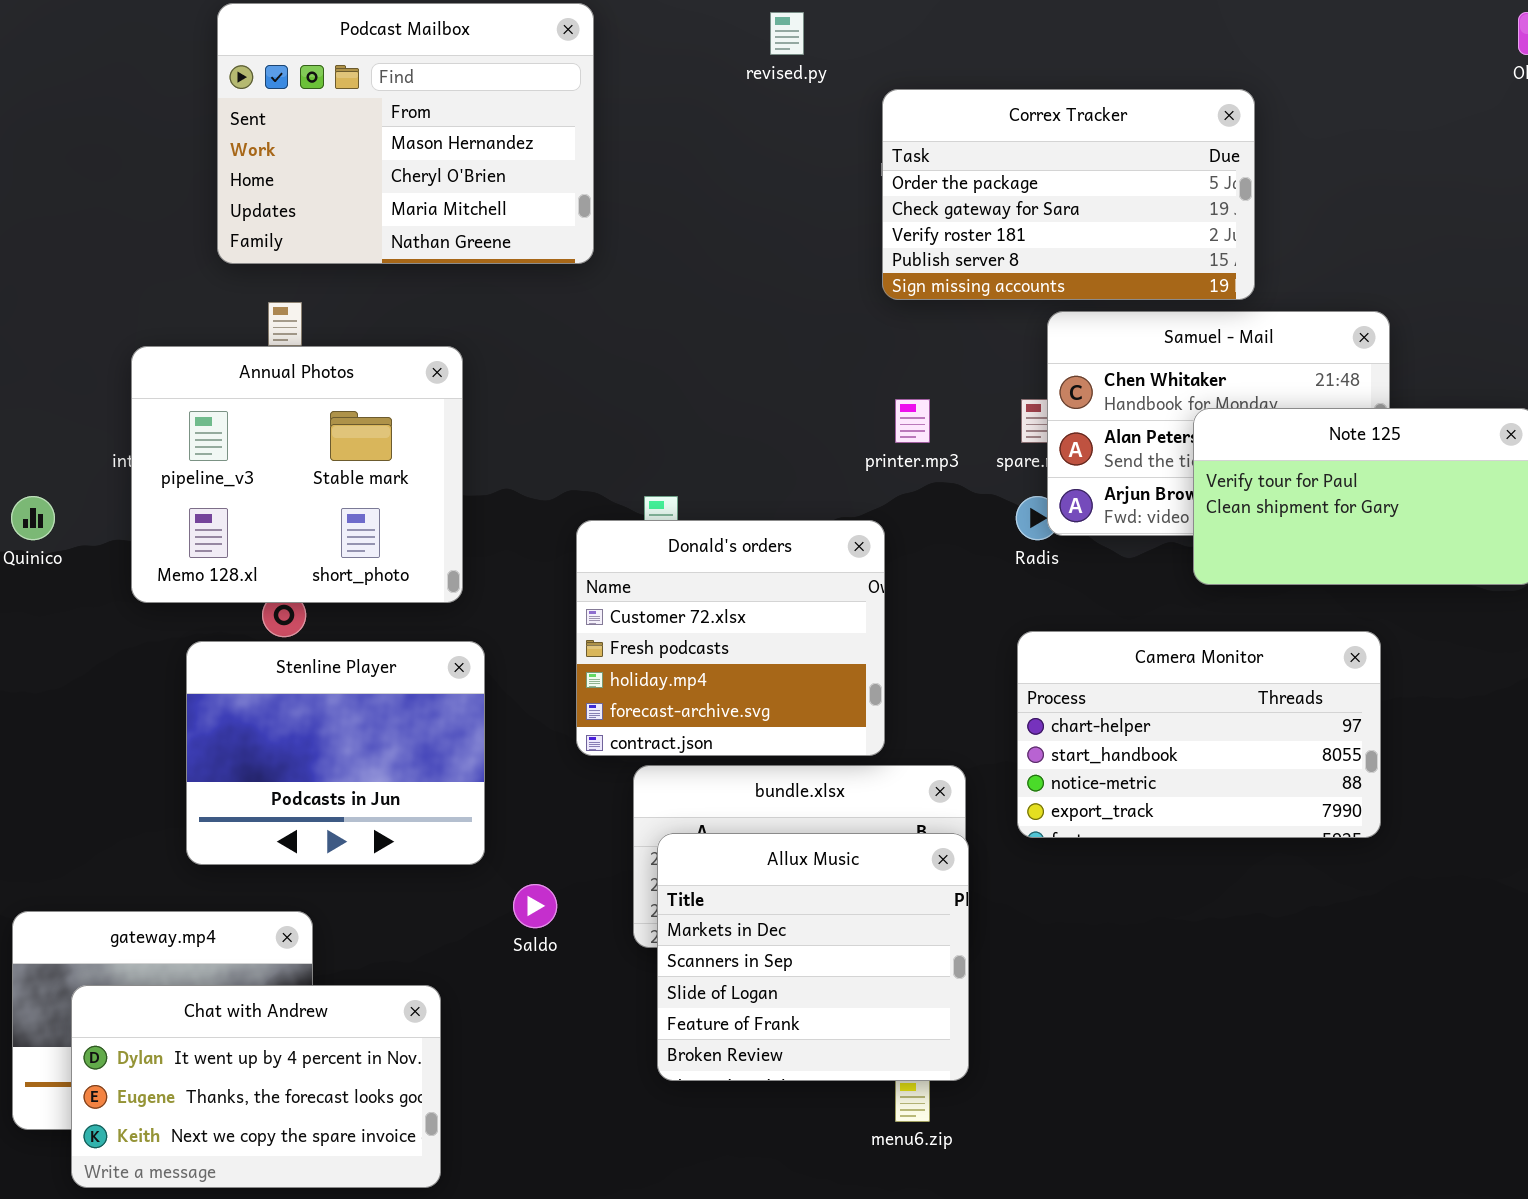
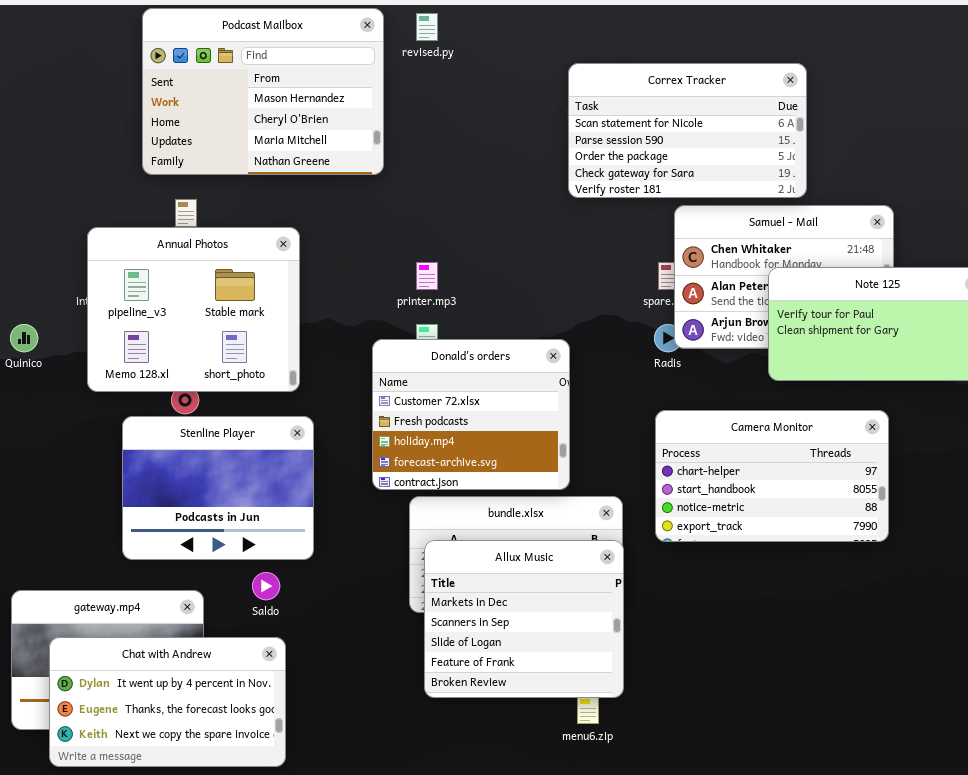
revised.py: [770,12,804,55] -> [416,13,438,41], moved
Correx Tracker: [882,89,1255,300] -> [568,63,807,198], scrolled up 2 rows
printer.mp3: [895,399,930,443] -> [416,262,438,290], moved
Saldo: [513,884,557,928] -> [252,572,280,600], moved

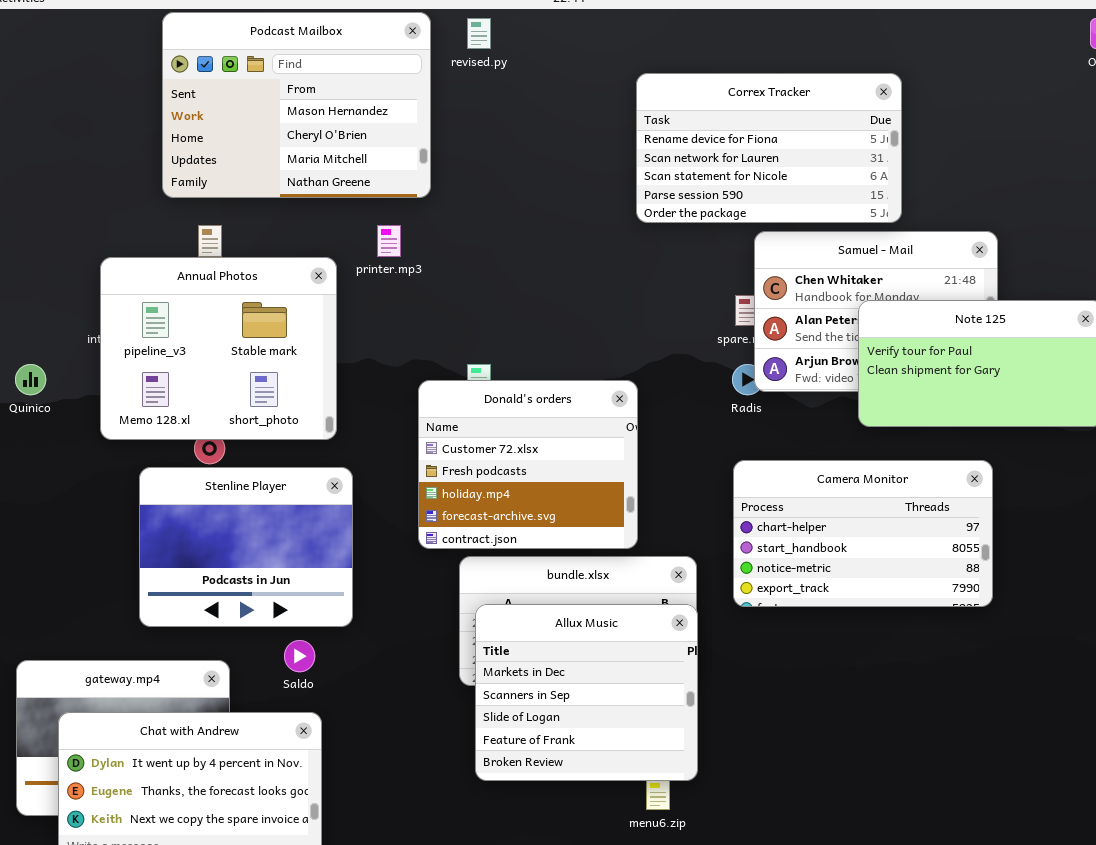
Correx Tracker: [568,63,807,198] -> [636,73,902,223], scrolled up 2 rows
printer.mp3: [416,262,438,290] -> [377,225,401,257], moved

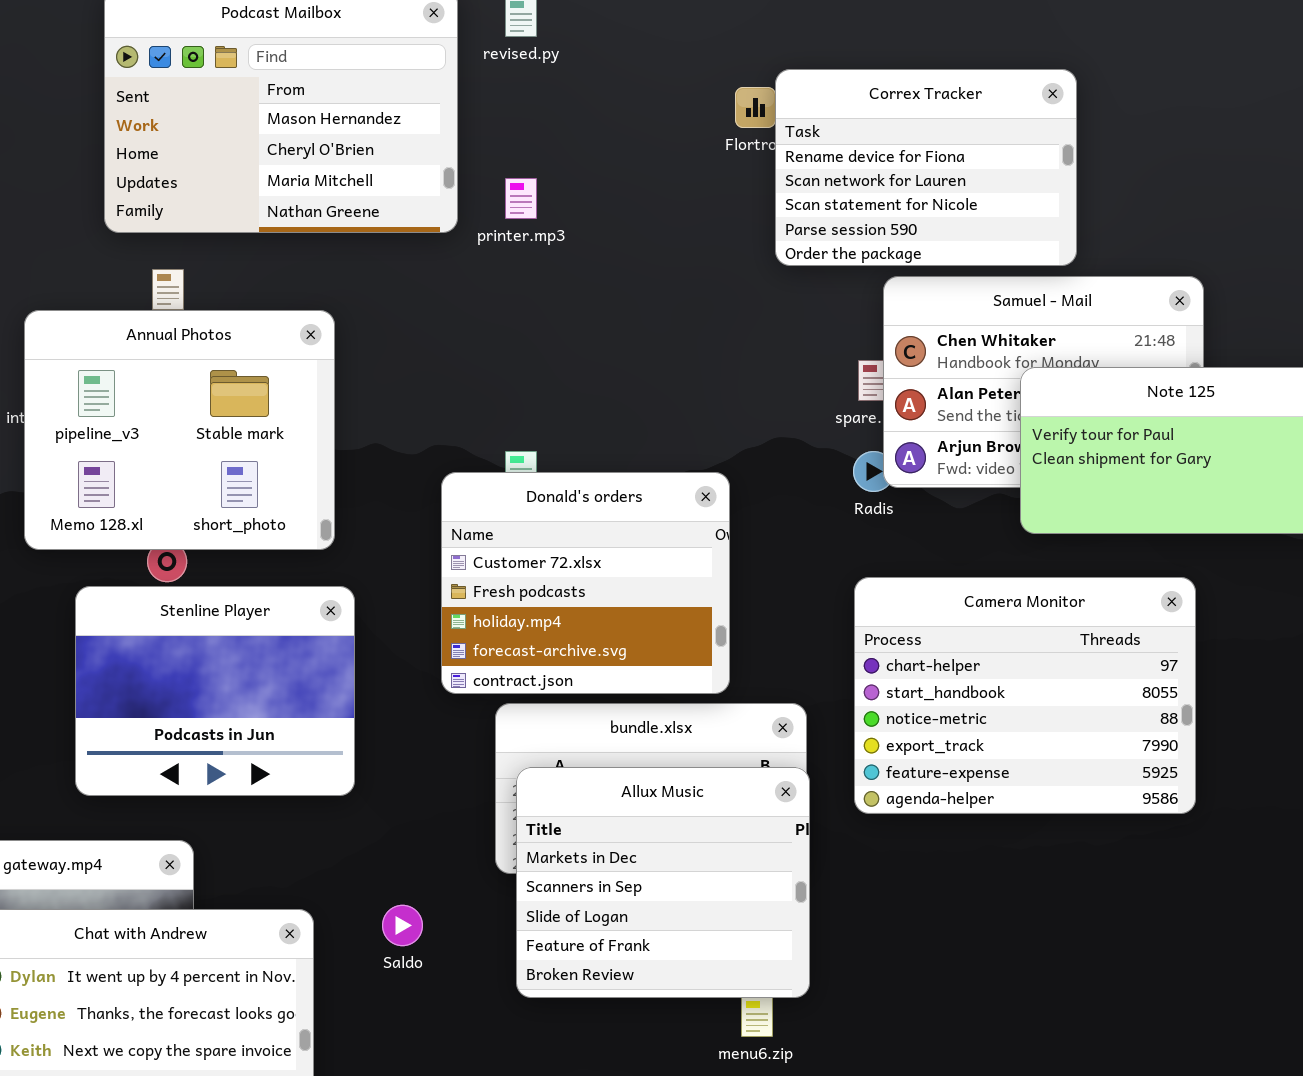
Correx Tracker: [636,73,902,223] -> [775,69,1077,266], resized
printer.mp3: [377,225,401,257] -> [505,178,537,219], moved
Camera Monitor: [733,460,993,607] -> [854,577,1196,814], resized
Saldo: [284,640,315,672] -> [382,905,423,946], moved

